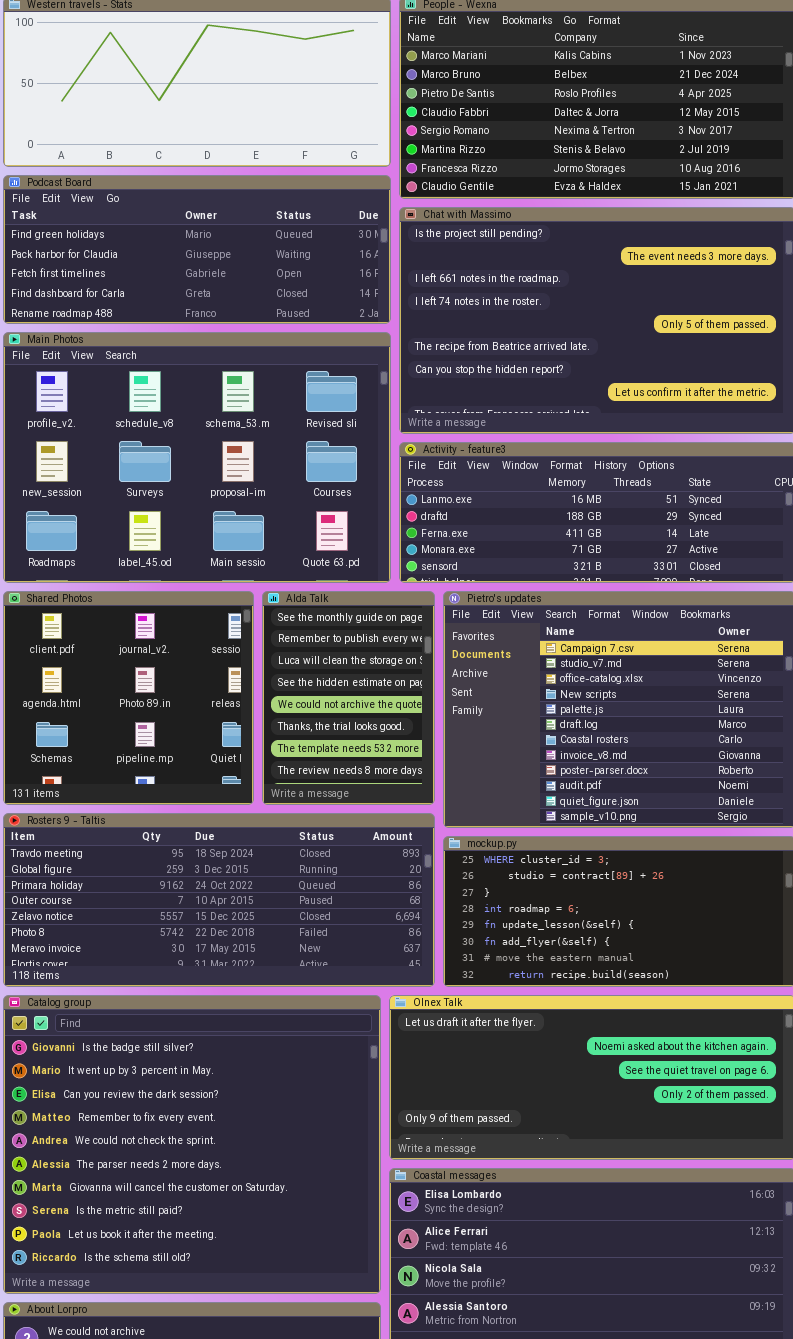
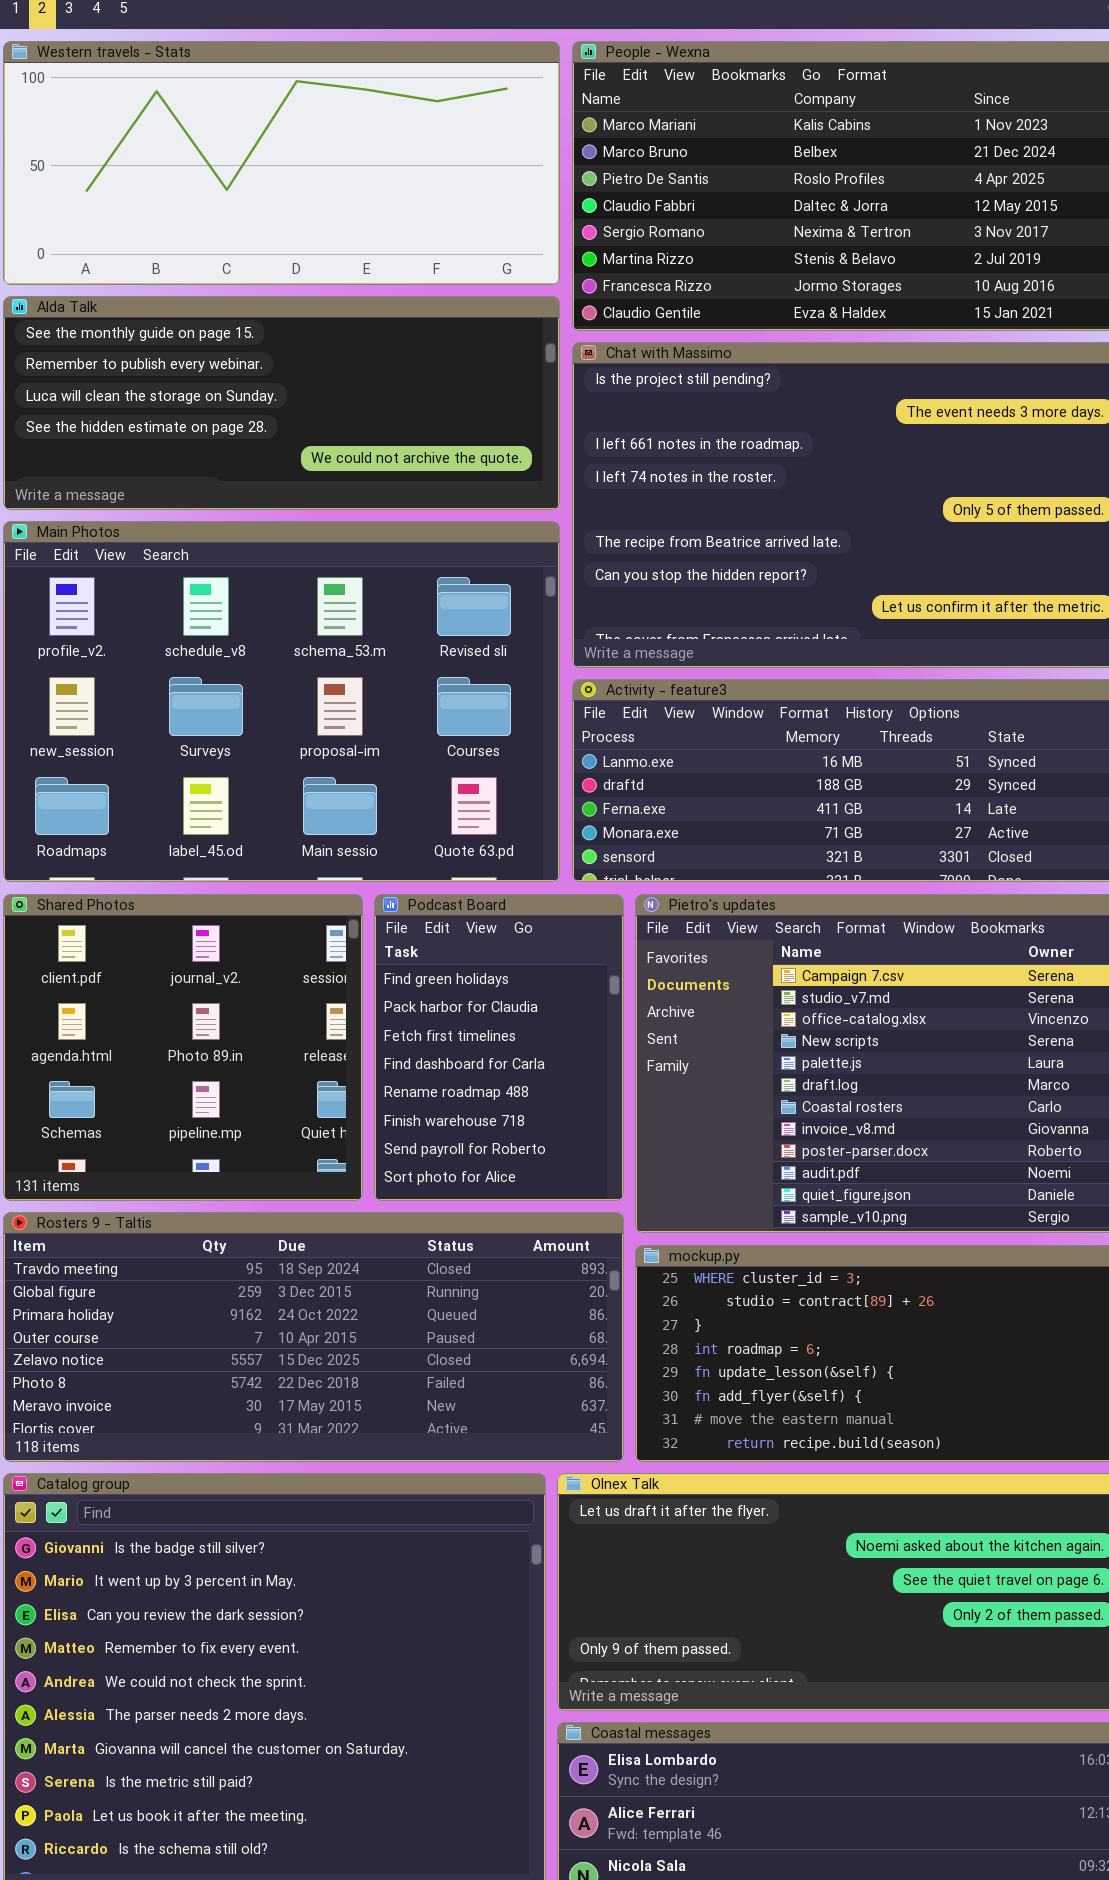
Podcast Board: [3,175,391,324] -> [374,894,624,1201], moved, resized
Alda Talk: [262,591,435,805] -> [3,296,560,510], moved, resized

